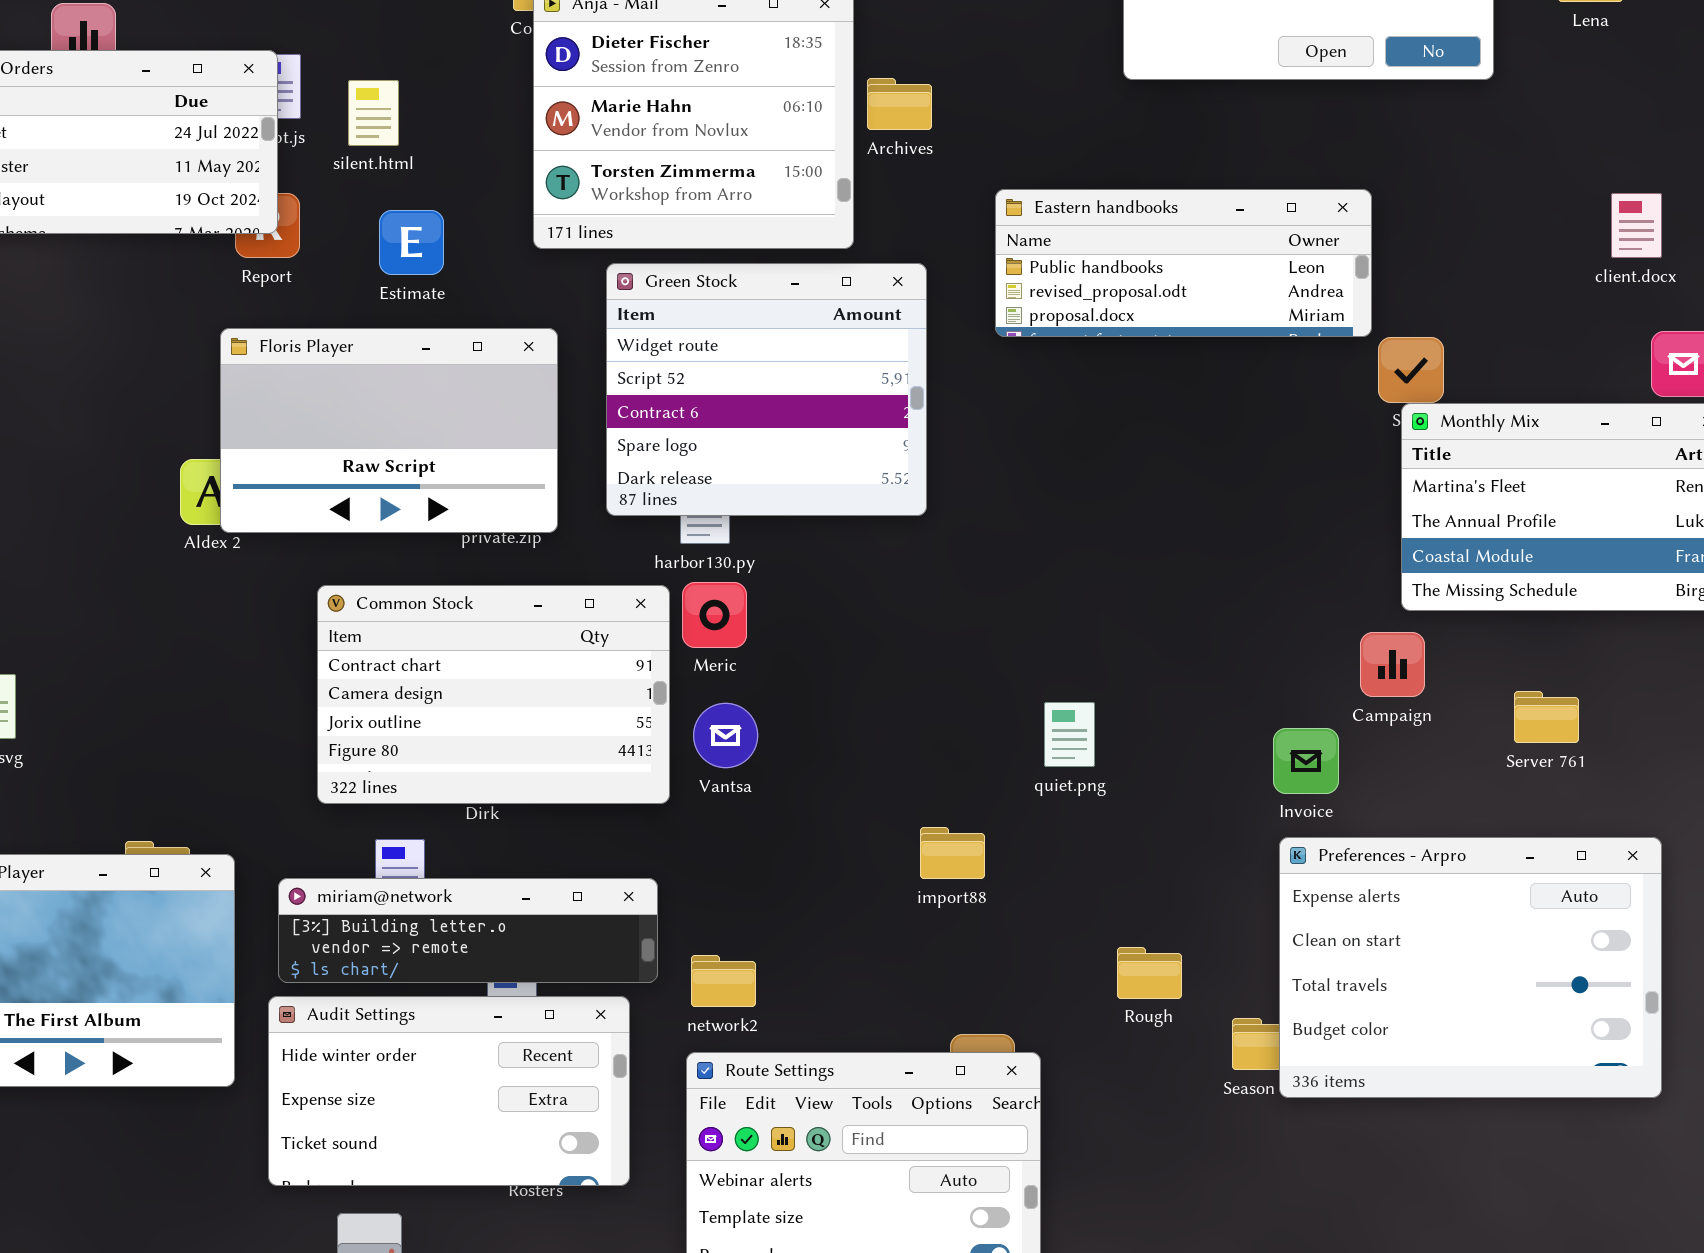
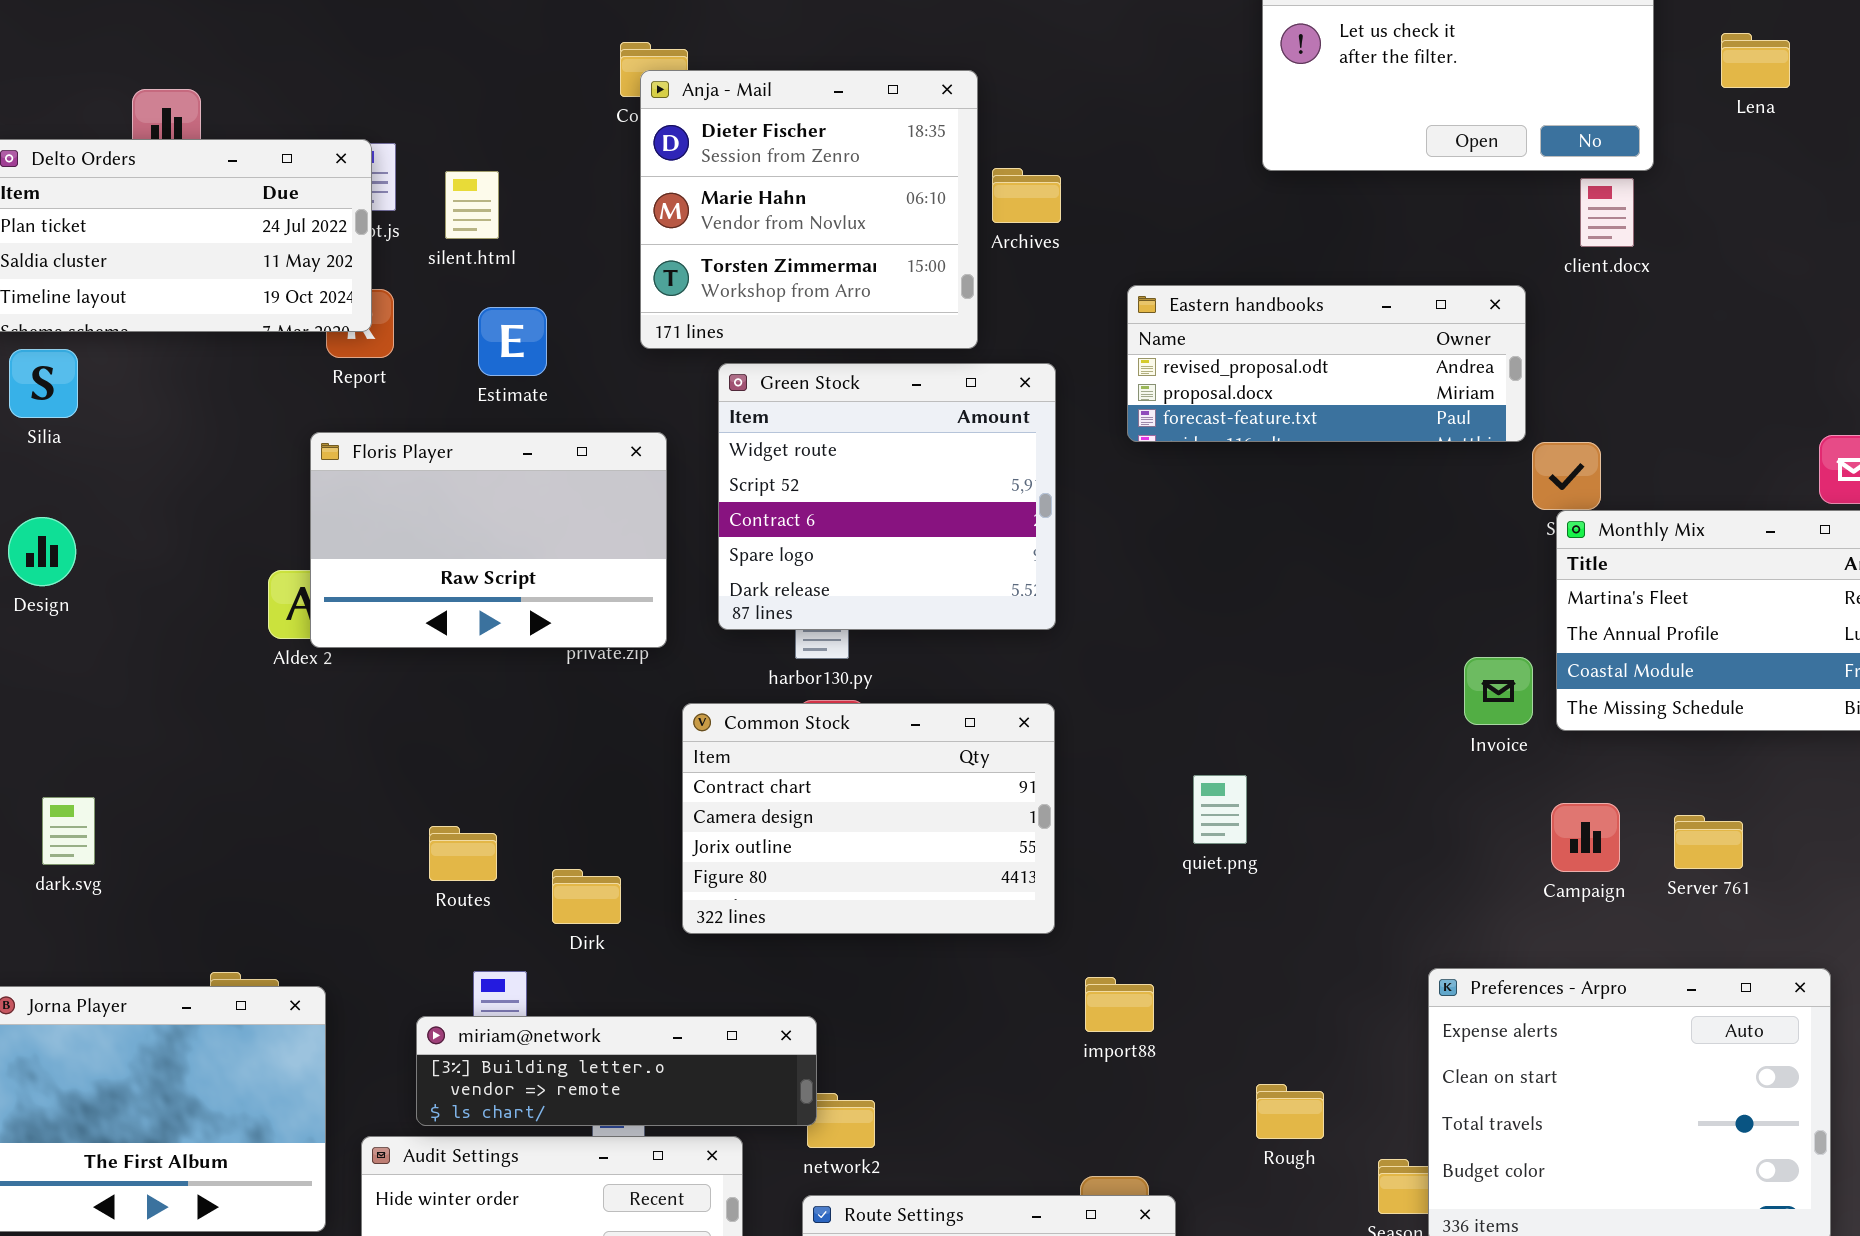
Eastern handbooks: [995,189,1372,337] -> [1127,285,1526,442], scrolled down 1 row
client.docx: [1611,193,1662,258] -> [1580,178,1634,247], moved
Common Stock: [317,585,670,804] -> [682,703,1055,934], moved
Campaign: [1360,632,1425,697] -> [1551,803,1620,872], moved
quiet.png: [1044,702,1095,767] -> [1193,775,1247,844], moved
Invoice: [1273,728,1339,794] -> [1464,657,1533,725], moved
import88: [920,827,985,879] -> [1085,977,1154,1032], moved
miriam@network: [278,878,658,983] -> [416,1016,817,1126], moved

